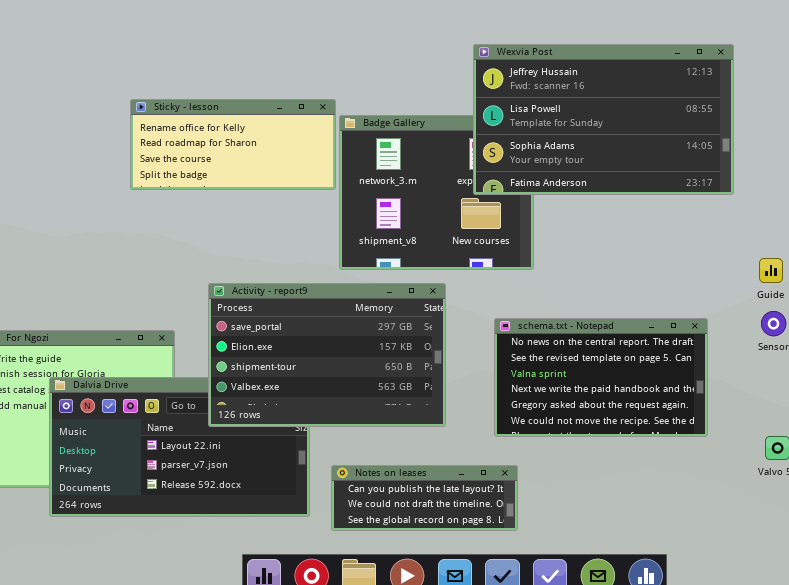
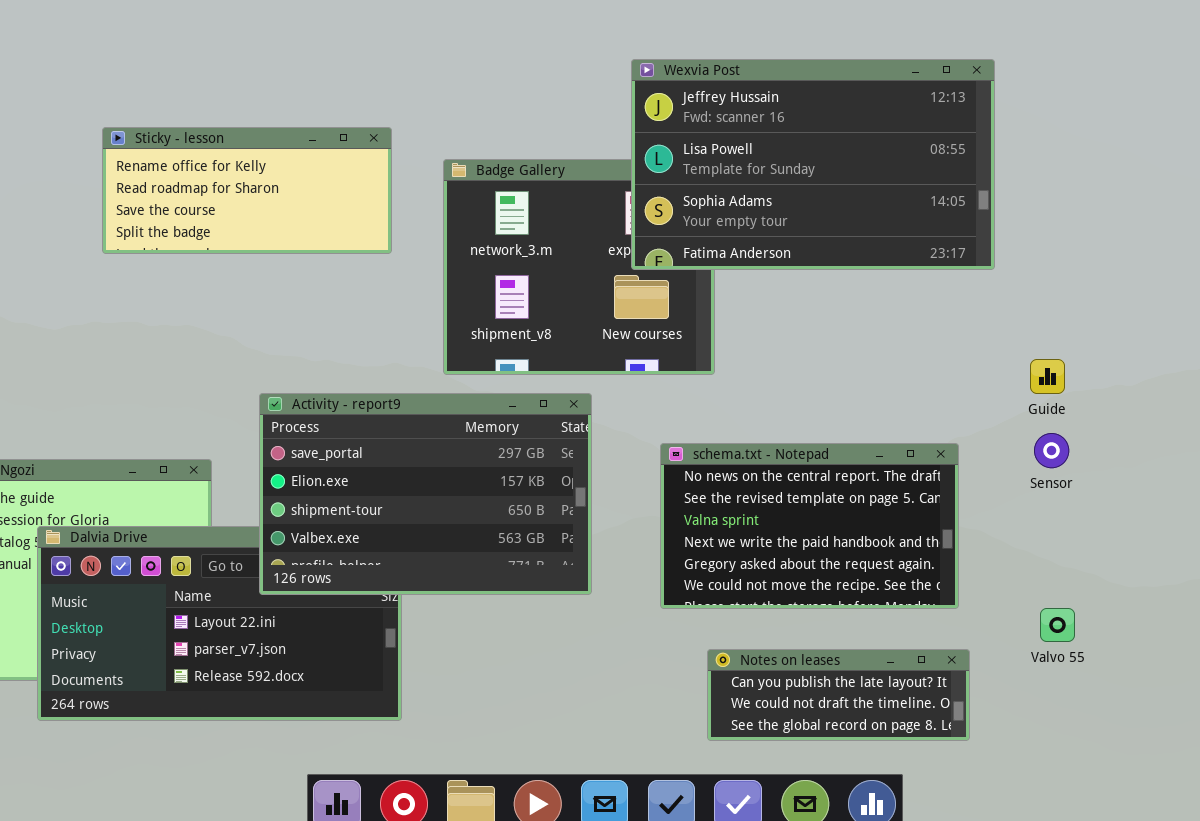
Sticky - lesson: [130,99,336,190] -> [102,127,392,254], moved
Notes on leases: [331,465,518,531] -> [707,649,970,741], moved

